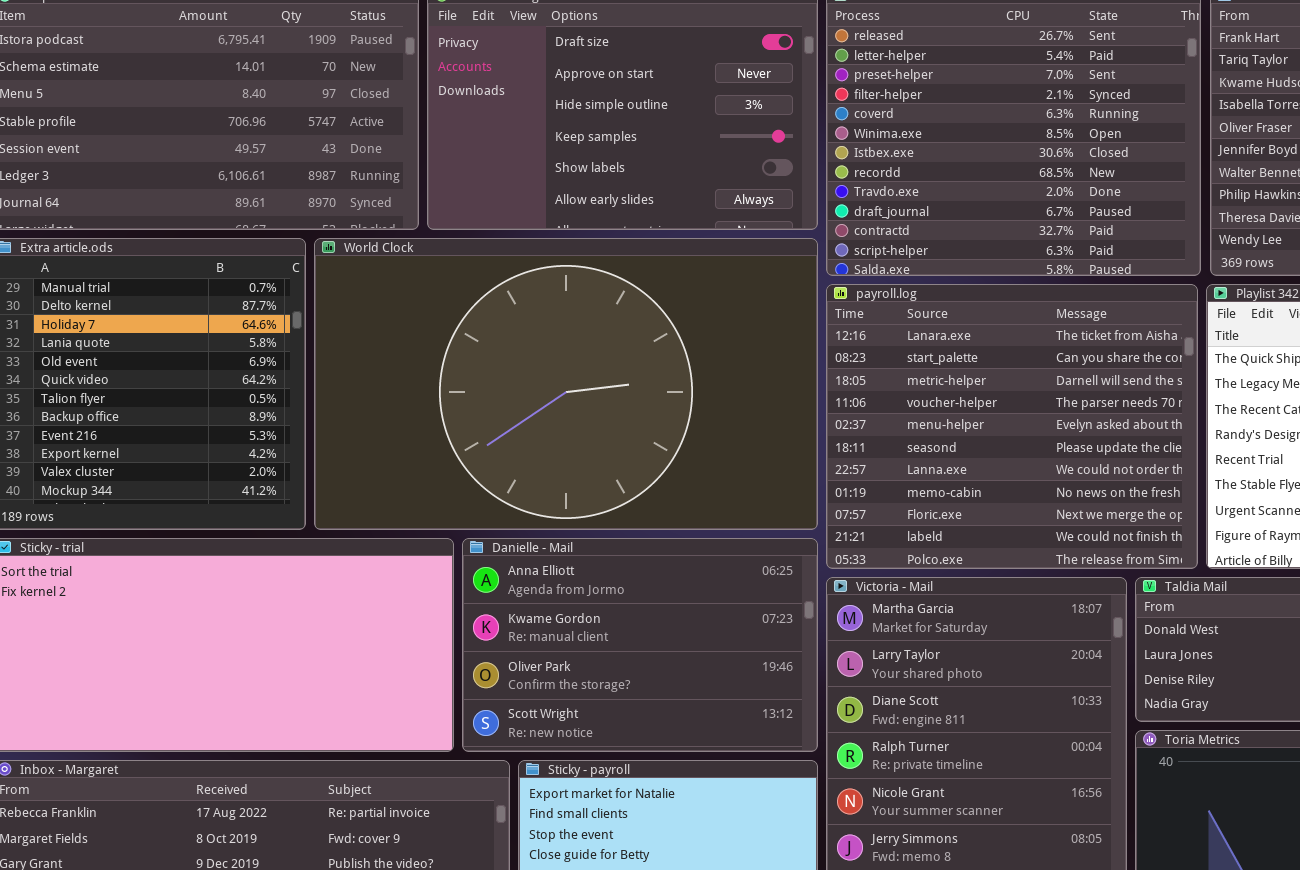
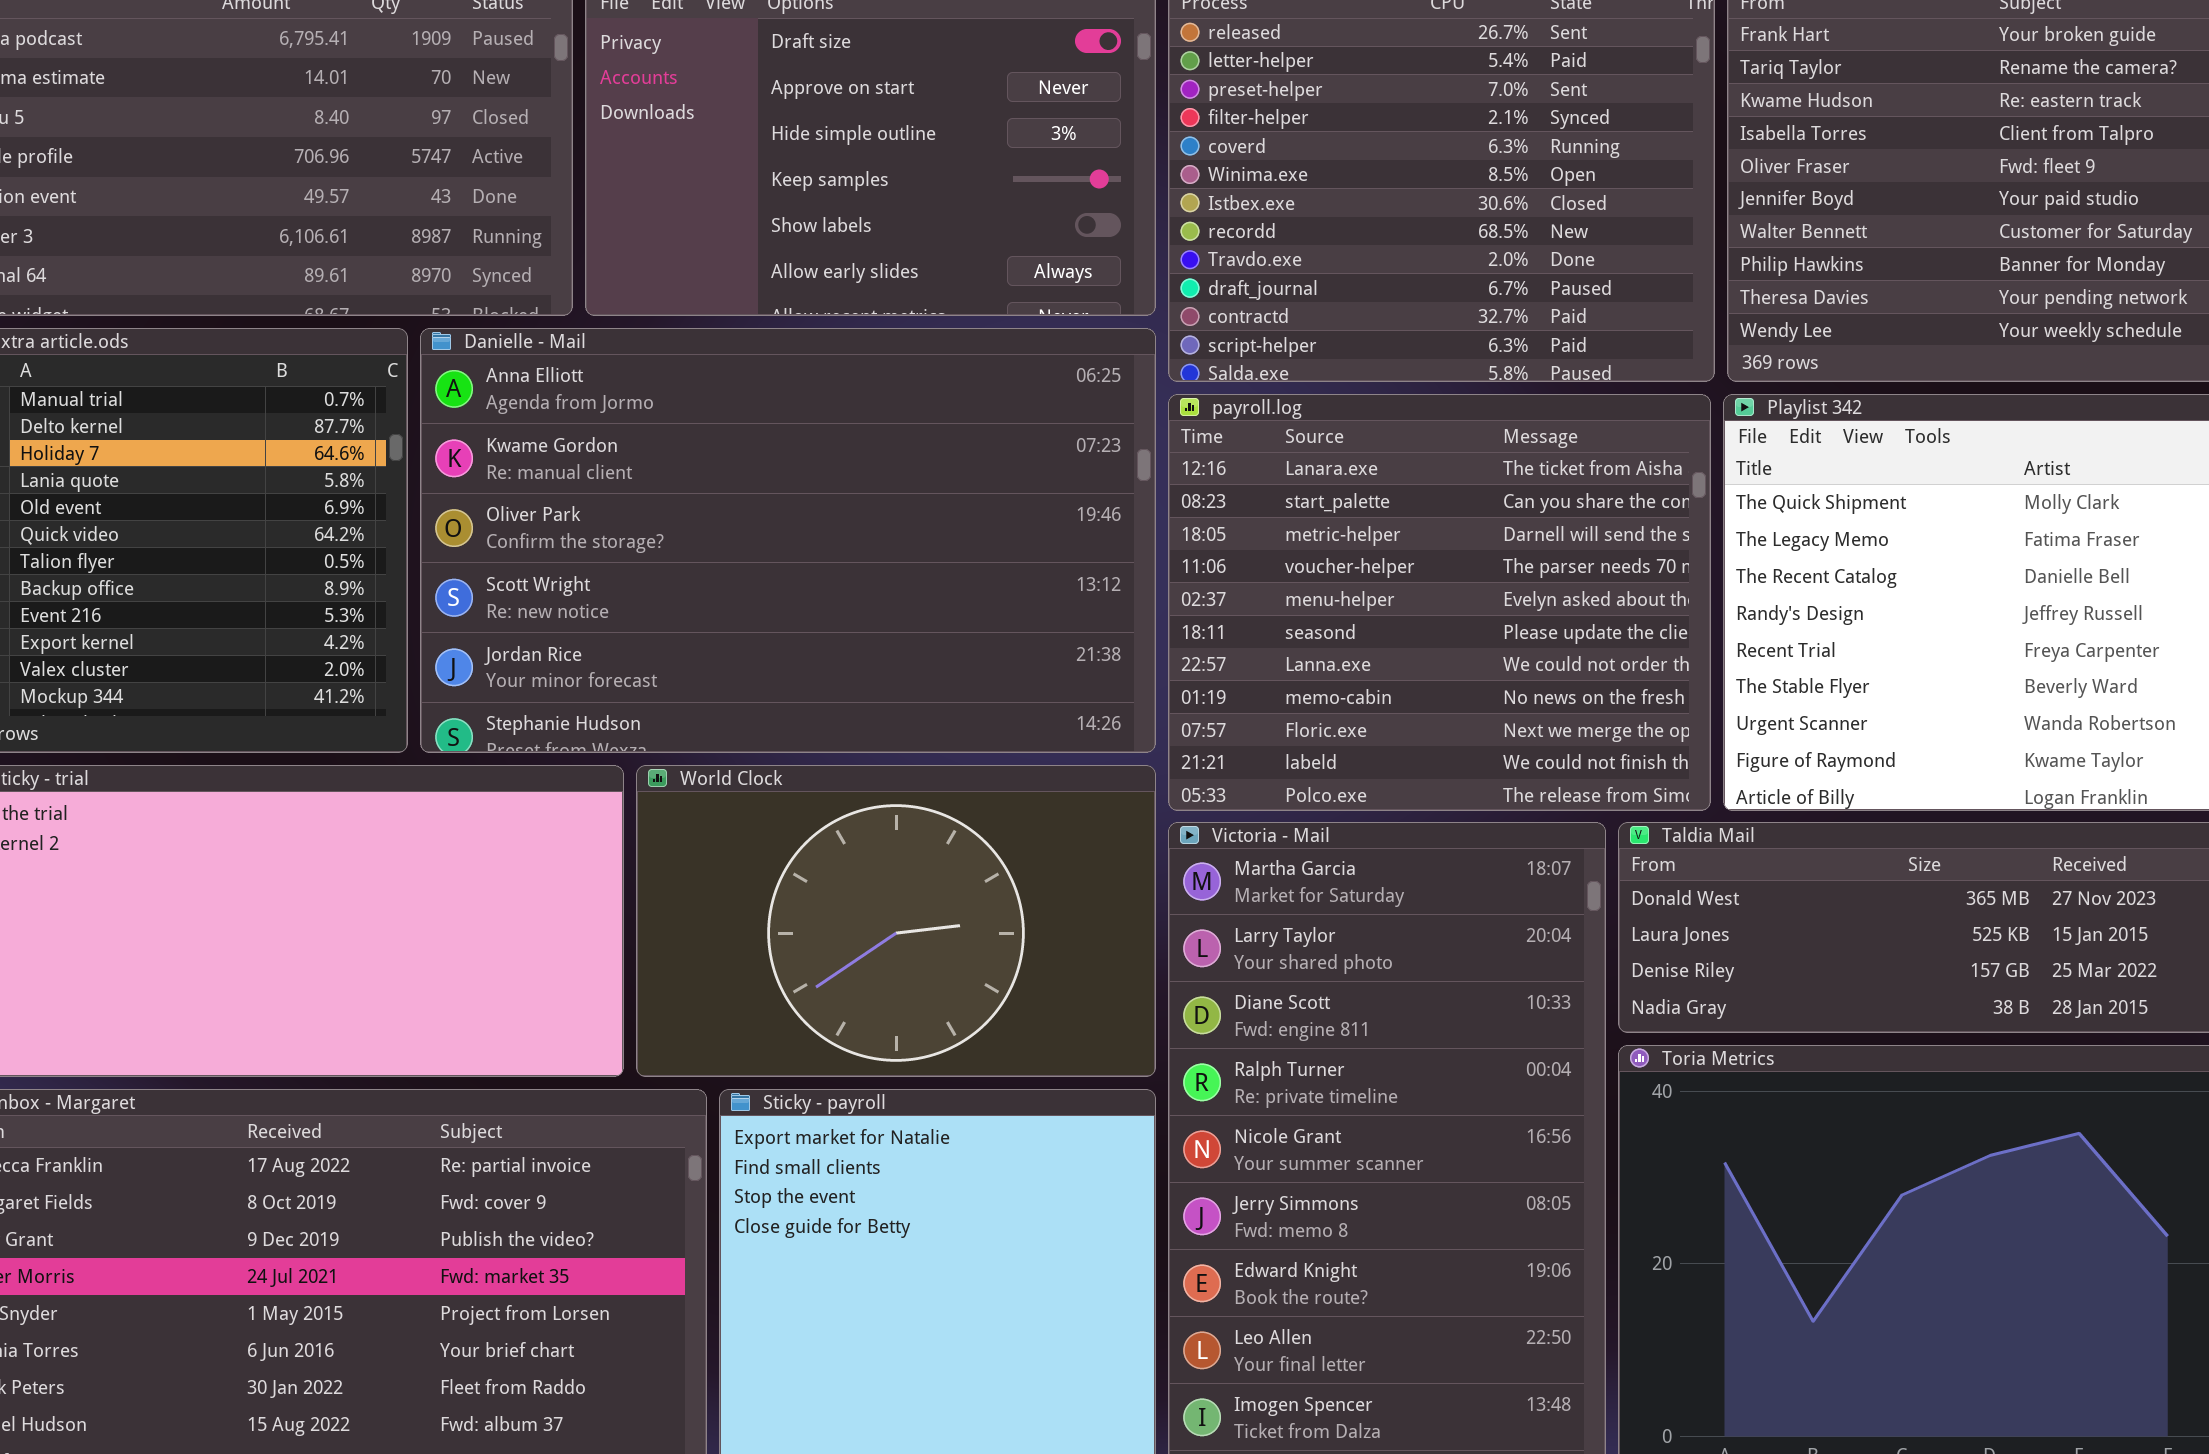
World Clock: [314,238,818,530] -> [636,765,1156,1077], moved, resized
Danielle - Mail: [462,538,818,752] -> [420,328,1156,753], moved, resized

